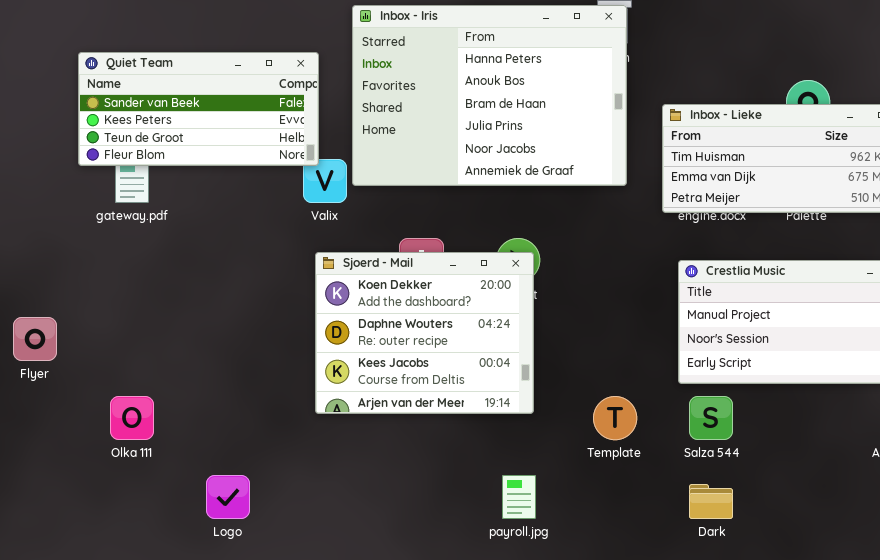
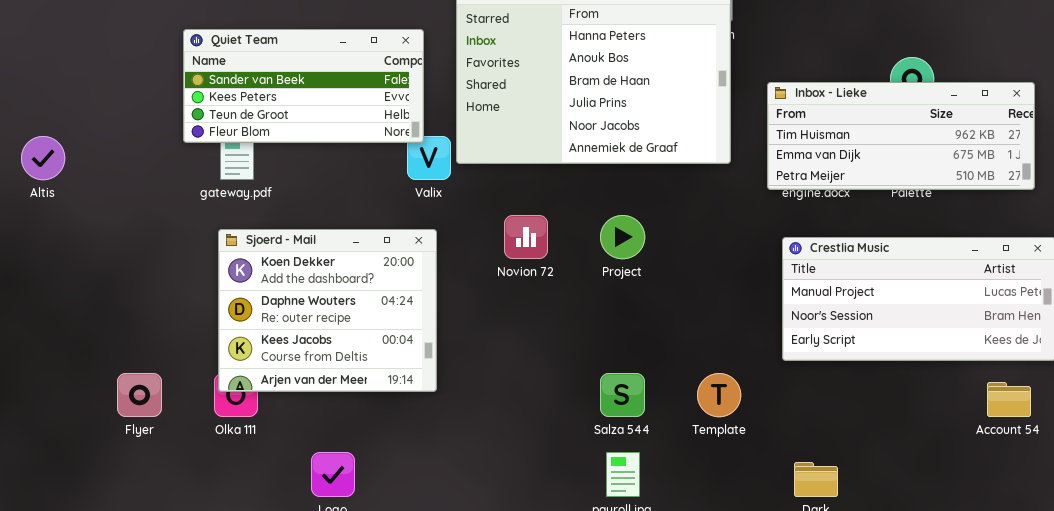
Sjoerd - Mail: [315,252,534,414] -> [218,229,437,392], moved
Flyer: [13,317,57,361] -> [117,373,162,417], moved
Salza 544: [689,396,733,440] -> [600,373,645,417], moved

